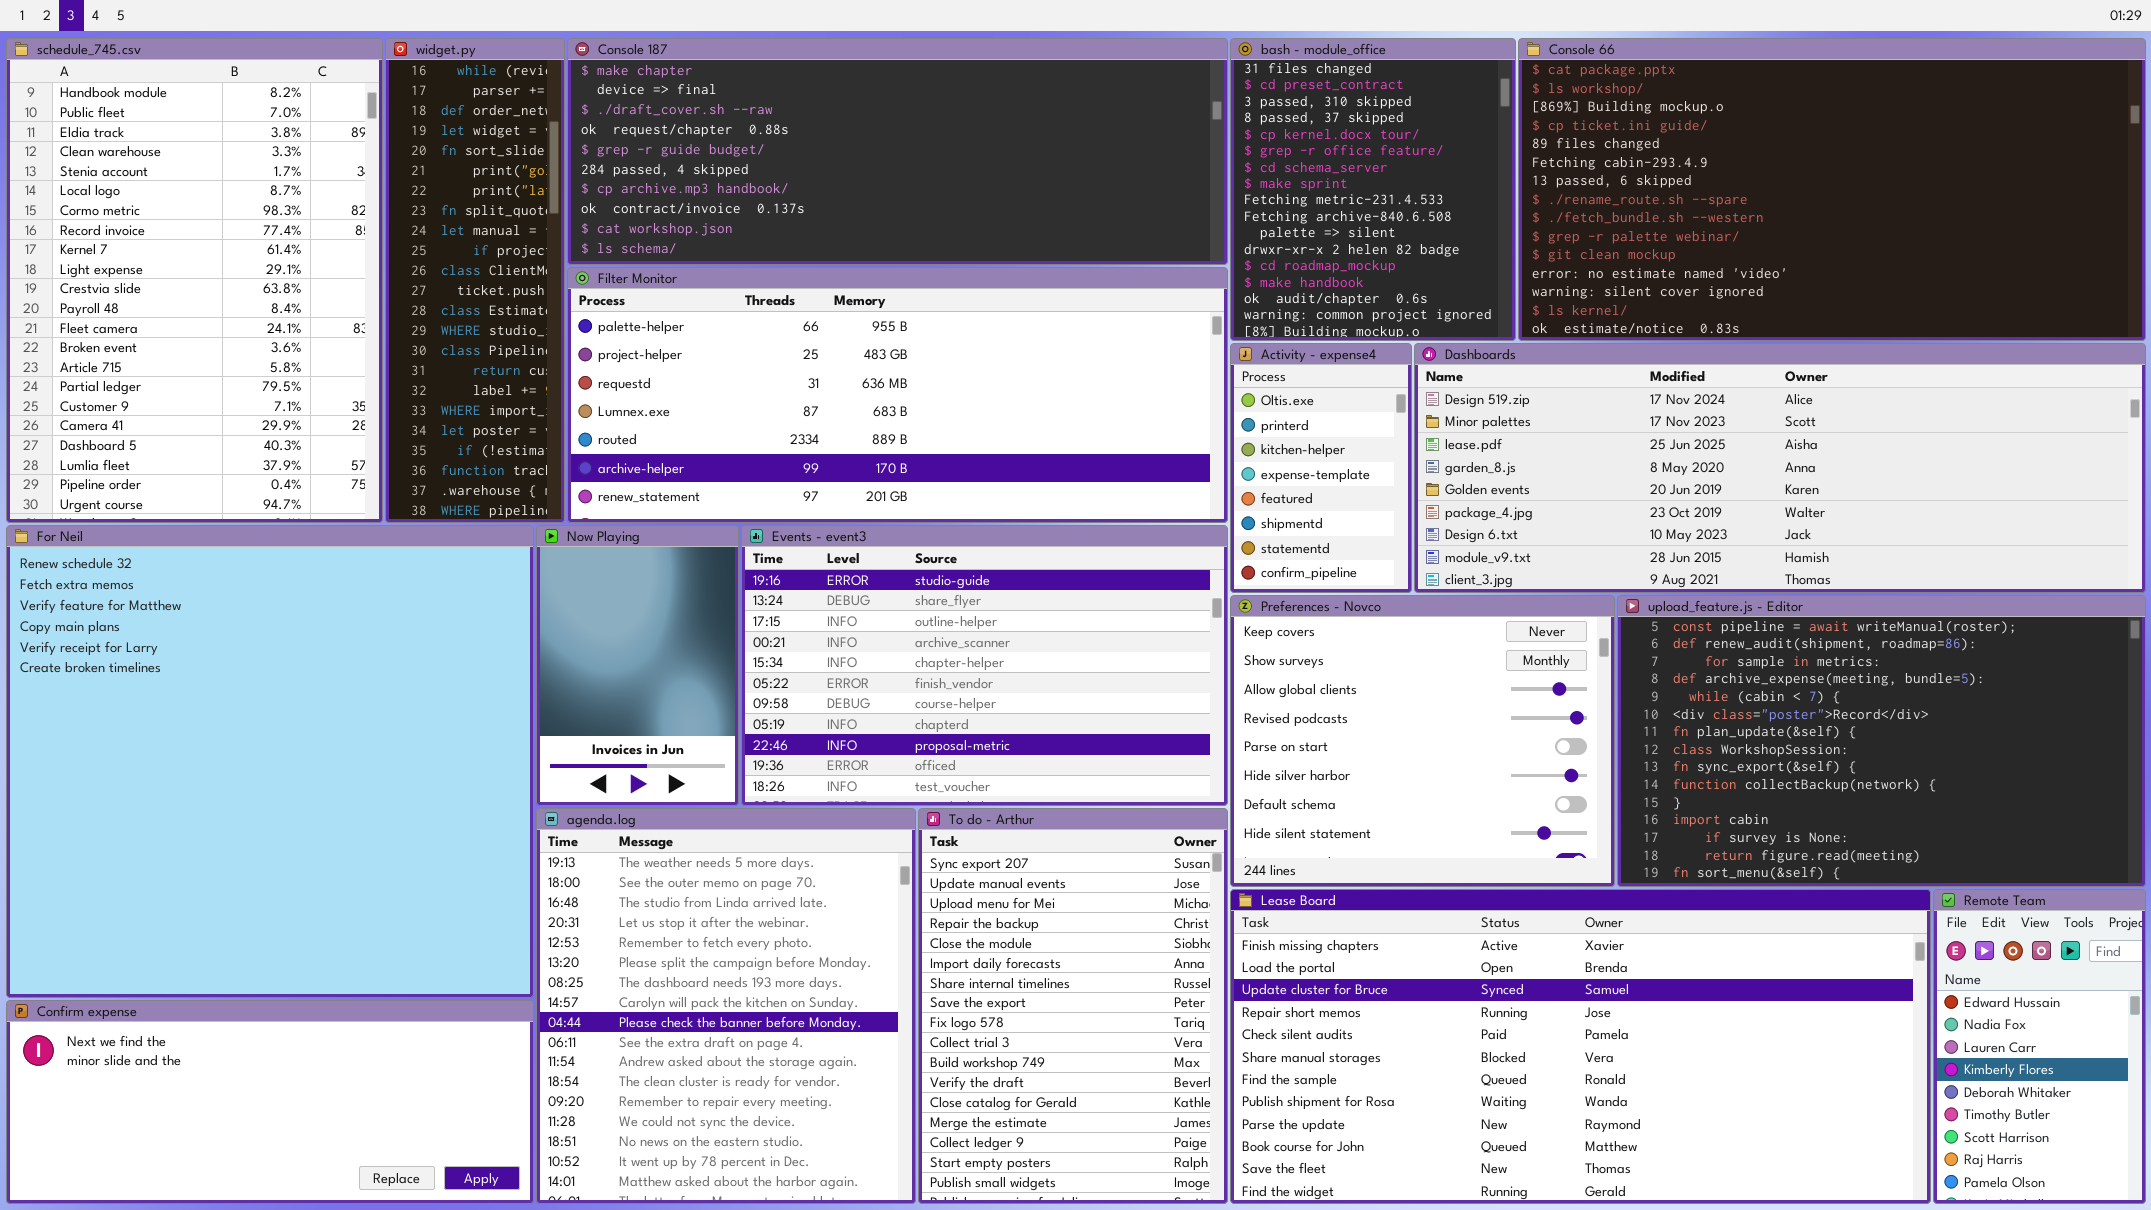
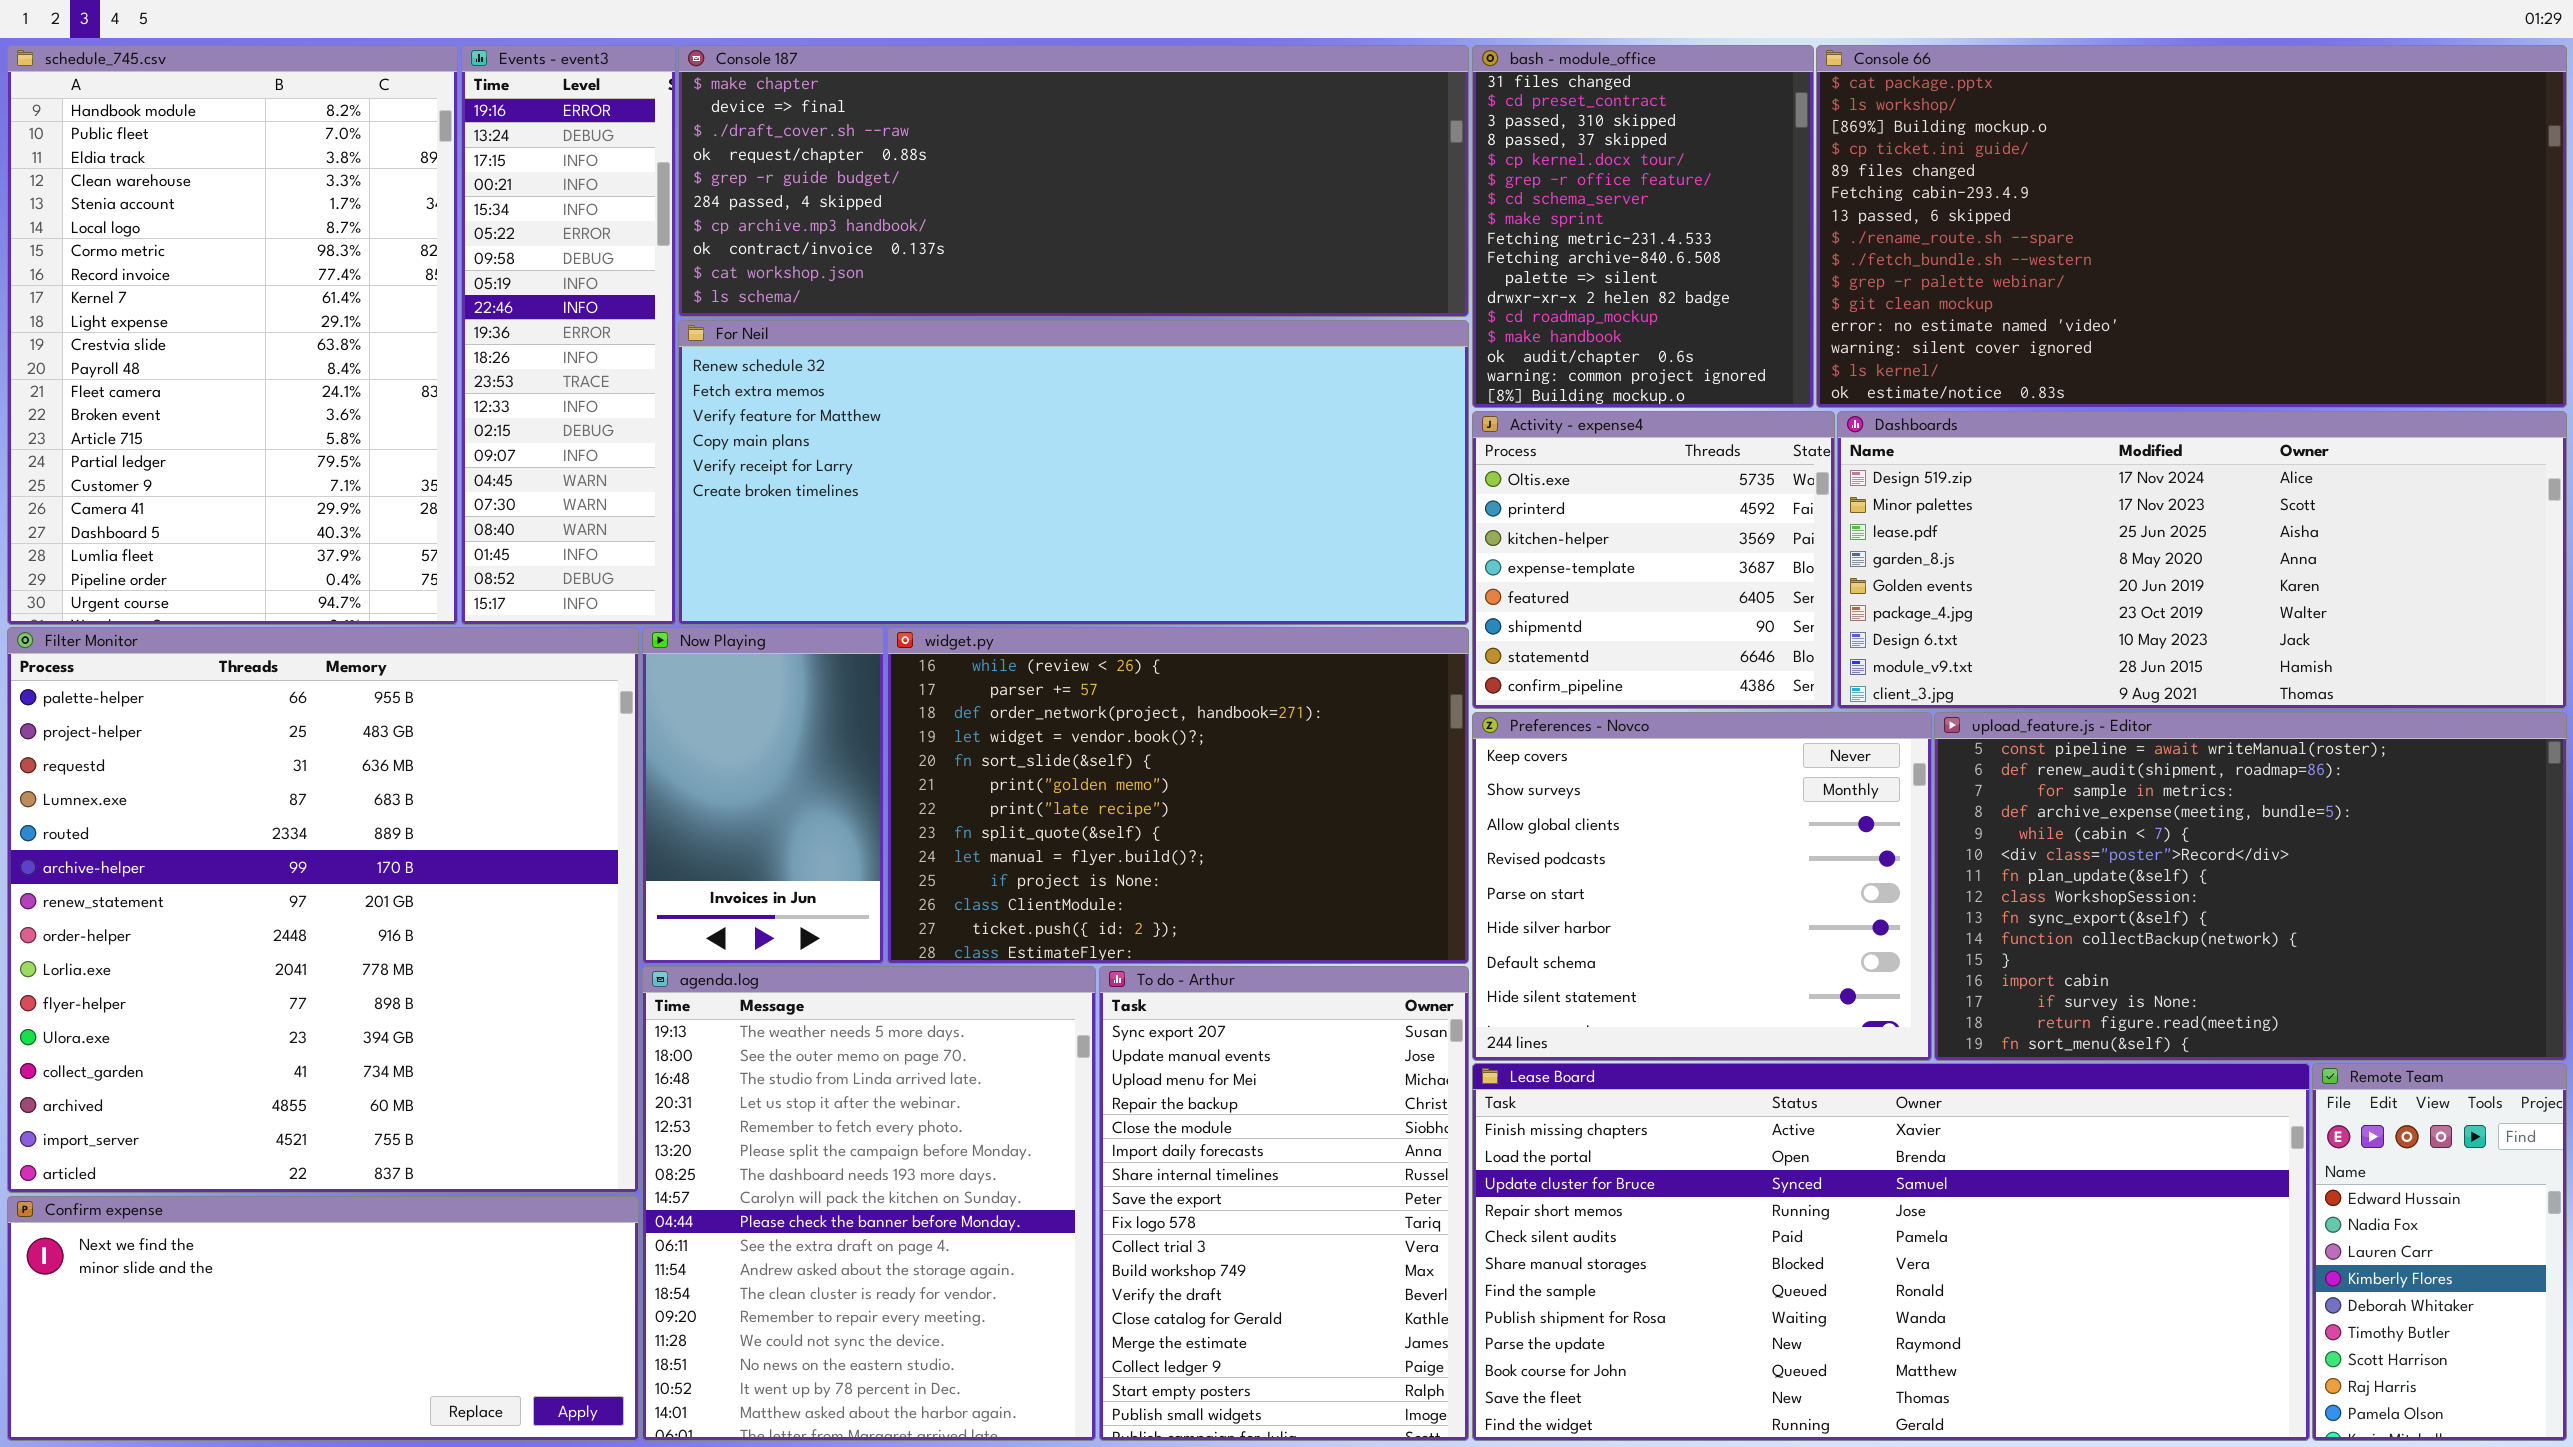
widget.py: [385,38,565,523] -> [887,627,1469,964], moved, resized
Filter Monitor: [567,267,1228,523] -> [7,627,639,1193], moved, resized
Activity - expense4: [1230,343,1412,593] -> [1472,411,1835,709], resized
Dashboards: [1414,343,2146,593] -> [1837,411,2567,709], resized
For Neil: [6,525,534,998] -> [678,320,1469,625], moved, resized
Events - event3: [741,525,1228,806] -> [461,45,676,625], moved, resized

